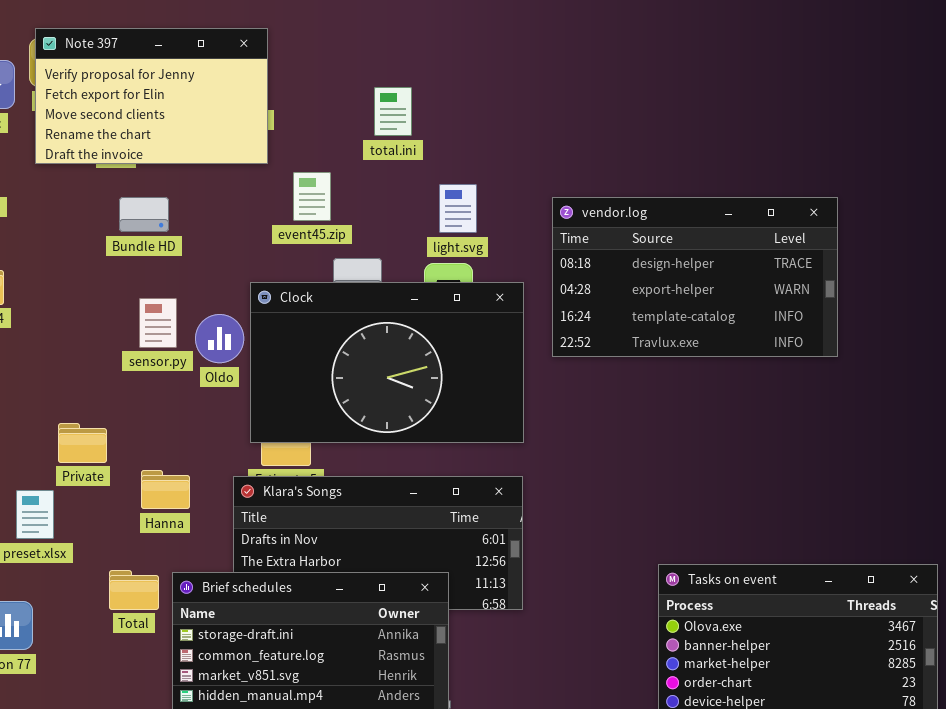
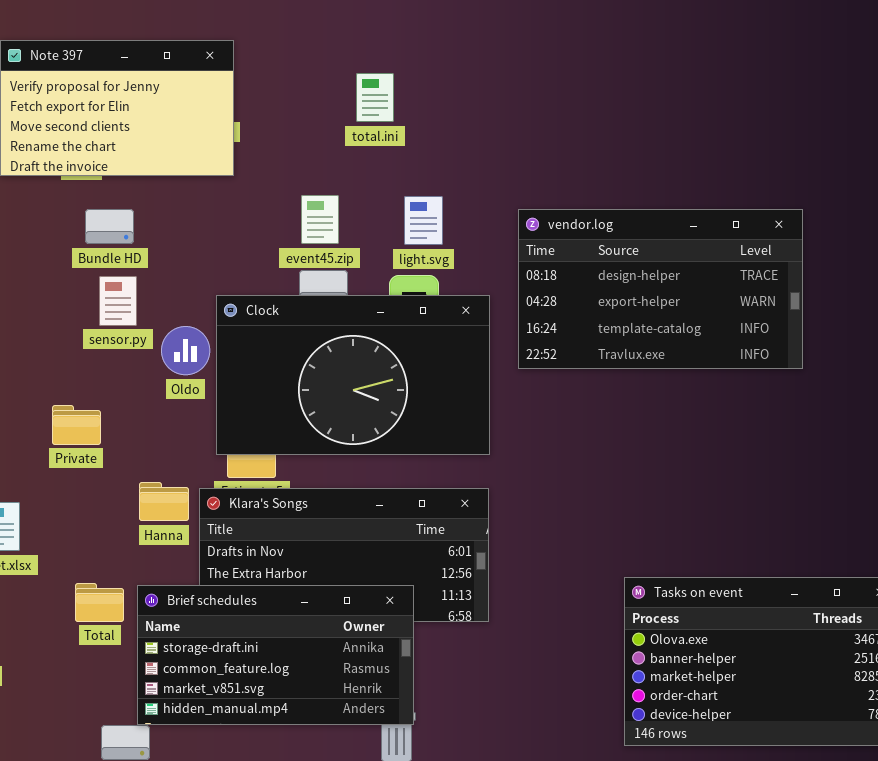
total.ini: [374,87,412,136] -> [356,73,394,122], moved
event45.zip: [293,172,331,221] -> [301,195,339,244], moved
sensor.py: [139,298,177,348] -> [99,276,137,326], moved
Private: [58,423,107,463] -> [52,405,101,445], moved
Hanna: [141,470,190,509] -> [139,482,189,521], moved

